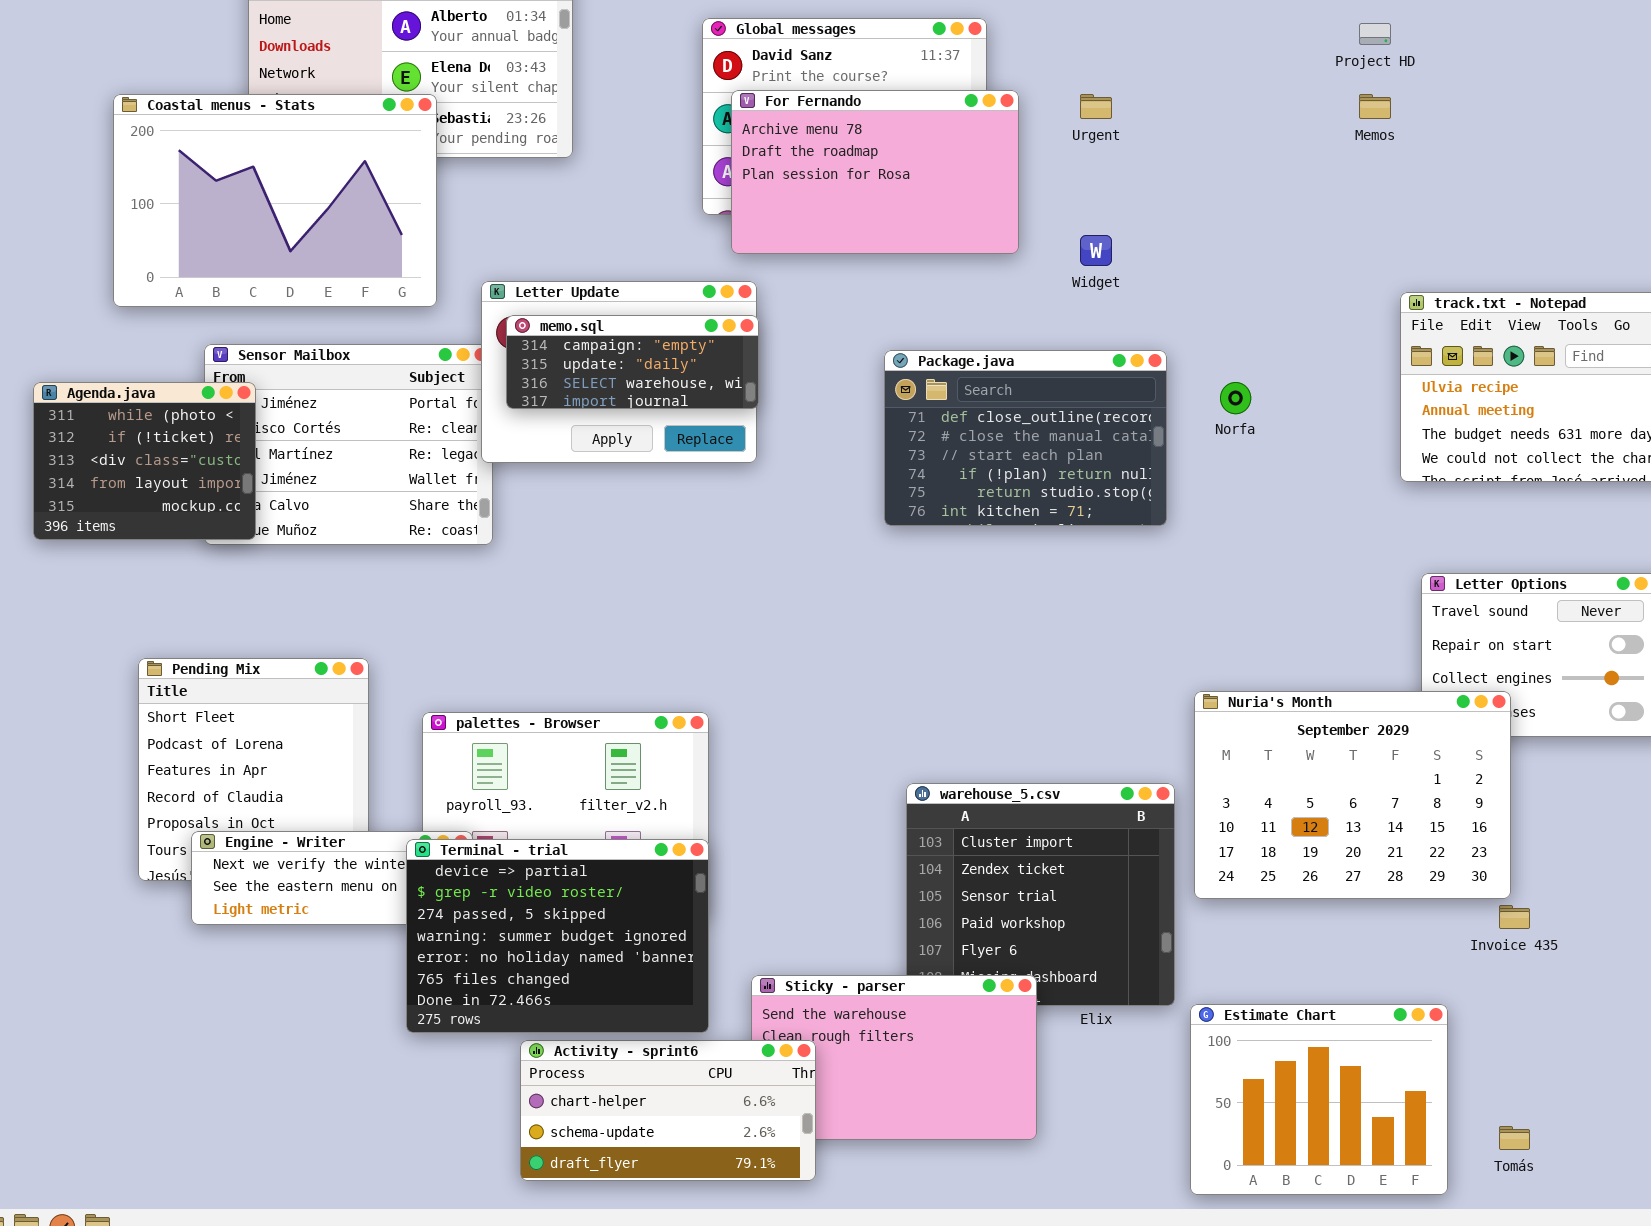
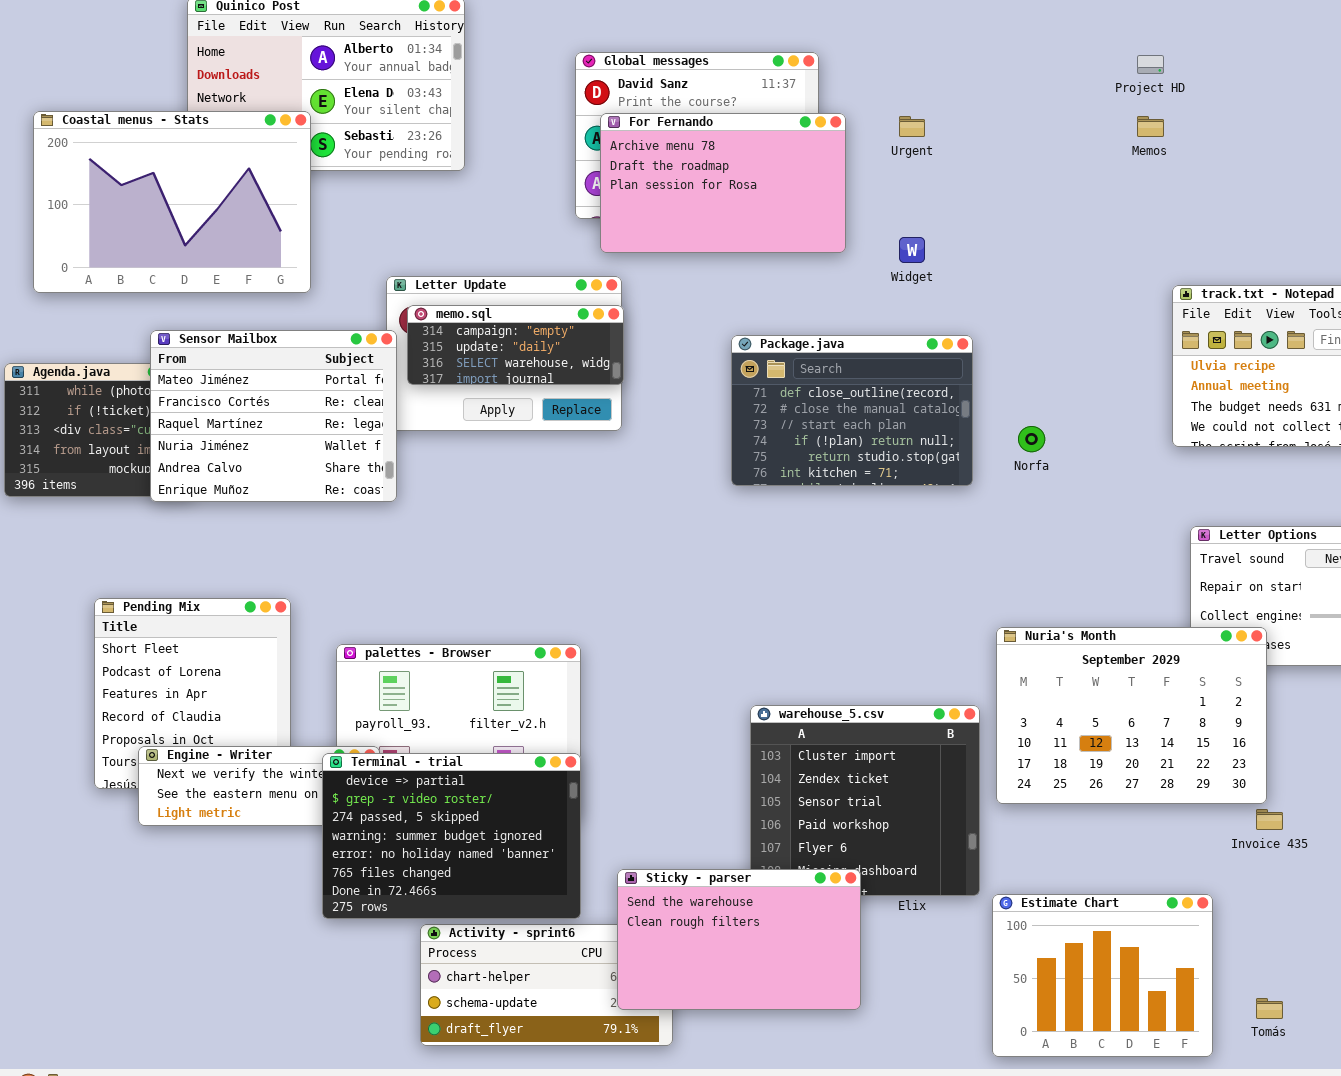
Coastal menus - Stats: [113,94,437,307] -> [33,111,311,293], moved
Sensor Mailbox: [204,344,493,545] -> [150,330,397,502], raised
Norfa: [1220,382,1251,414] -> [1018,426,1045,452], moved
Sticky - parser: [751,975,1037,1140] -> [617,869,861,1010], raised

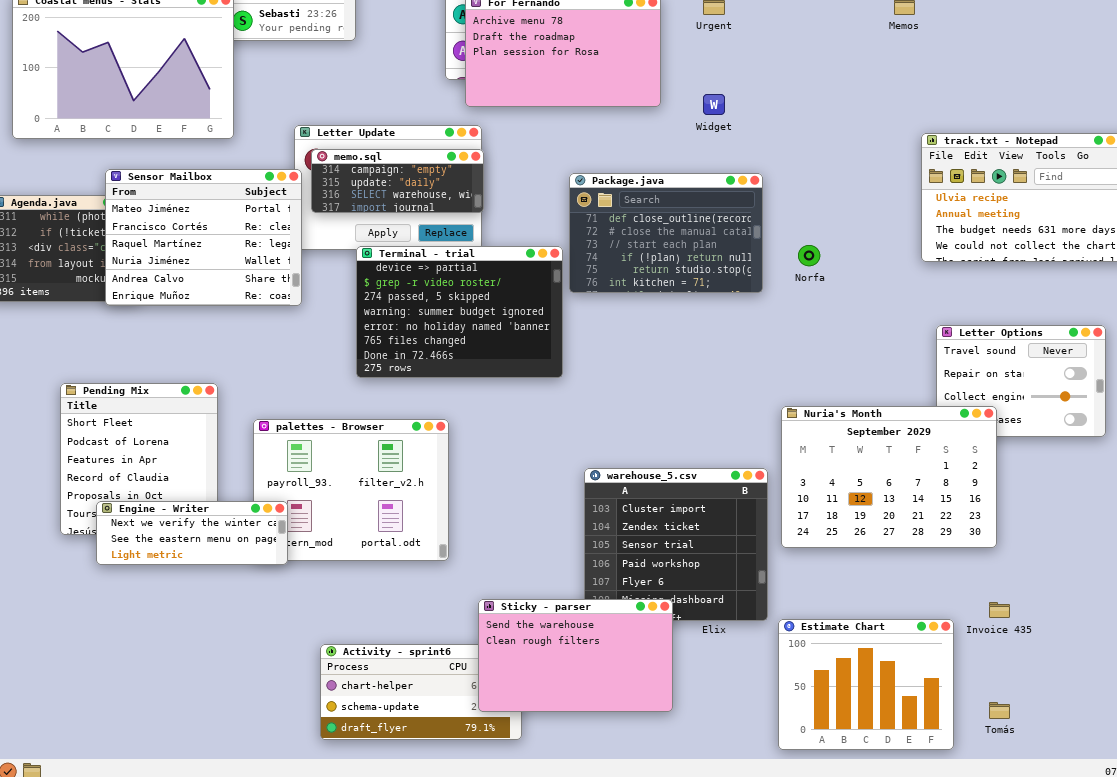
Terminal - trial: [322,753,581,919] -> [356,246,563,378], moved
Invoice 435: [1256,809,1283,830] -> [989,602,1010,618], moved

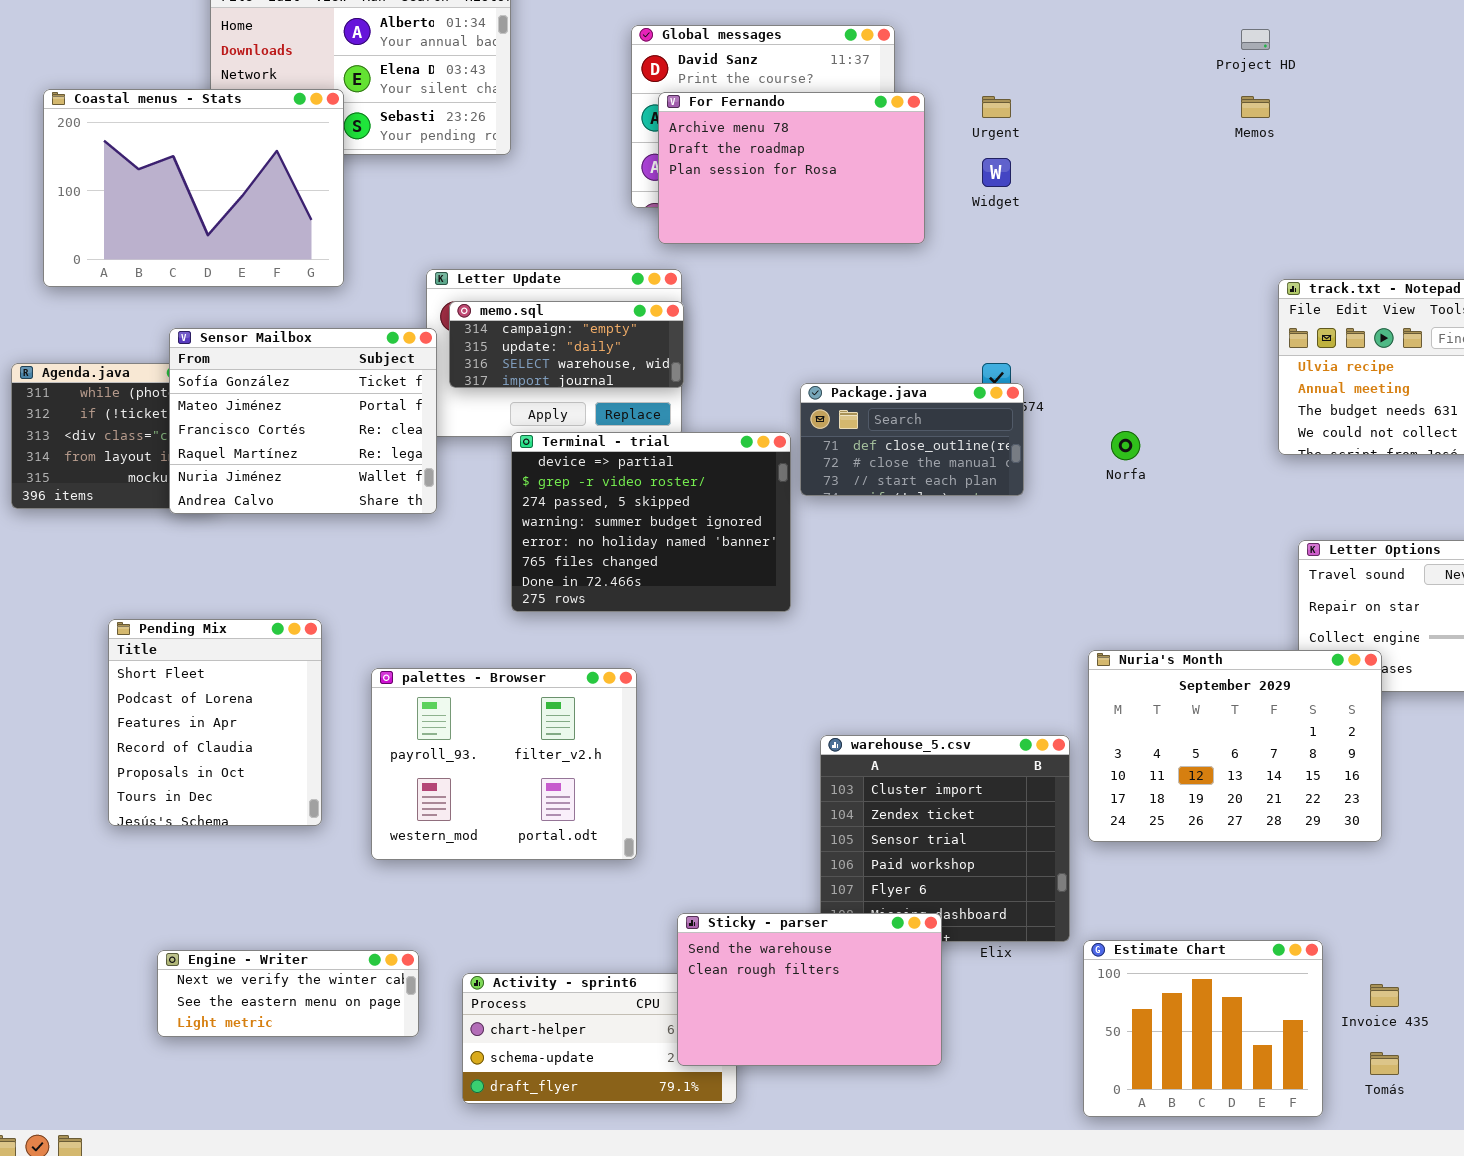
Widget: [703,94,725,115] -> [982,158,1011,187], moved
Sensor Mailbox: [105,169,302,306] -> [169,328,437,514], scrolled up 1 row
Package.java: [569,173,763,293] -> [800,383,1024,496], resized
Engine - Writer: [96,501,288,565] -> [157,950,419,1037], moved
Invoice 435: [989,602,1010,618] -> [1370,984,1399,1007], moved

